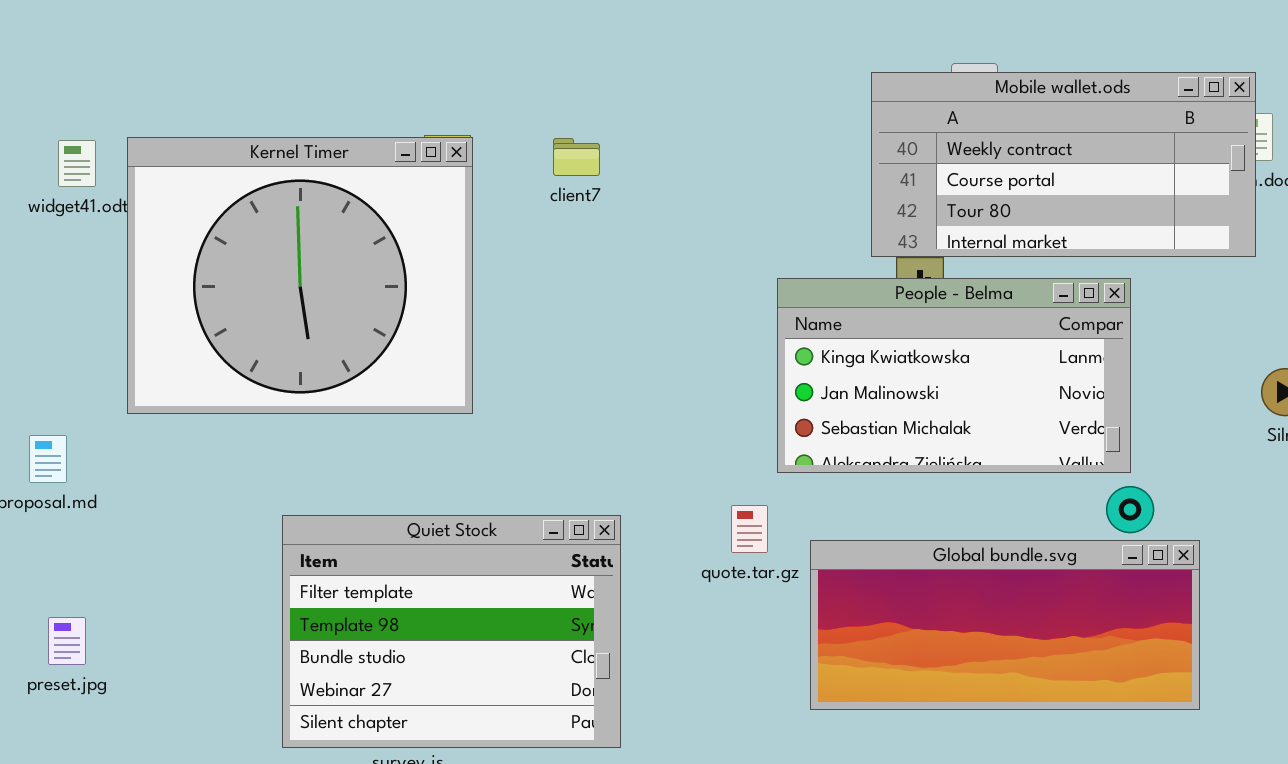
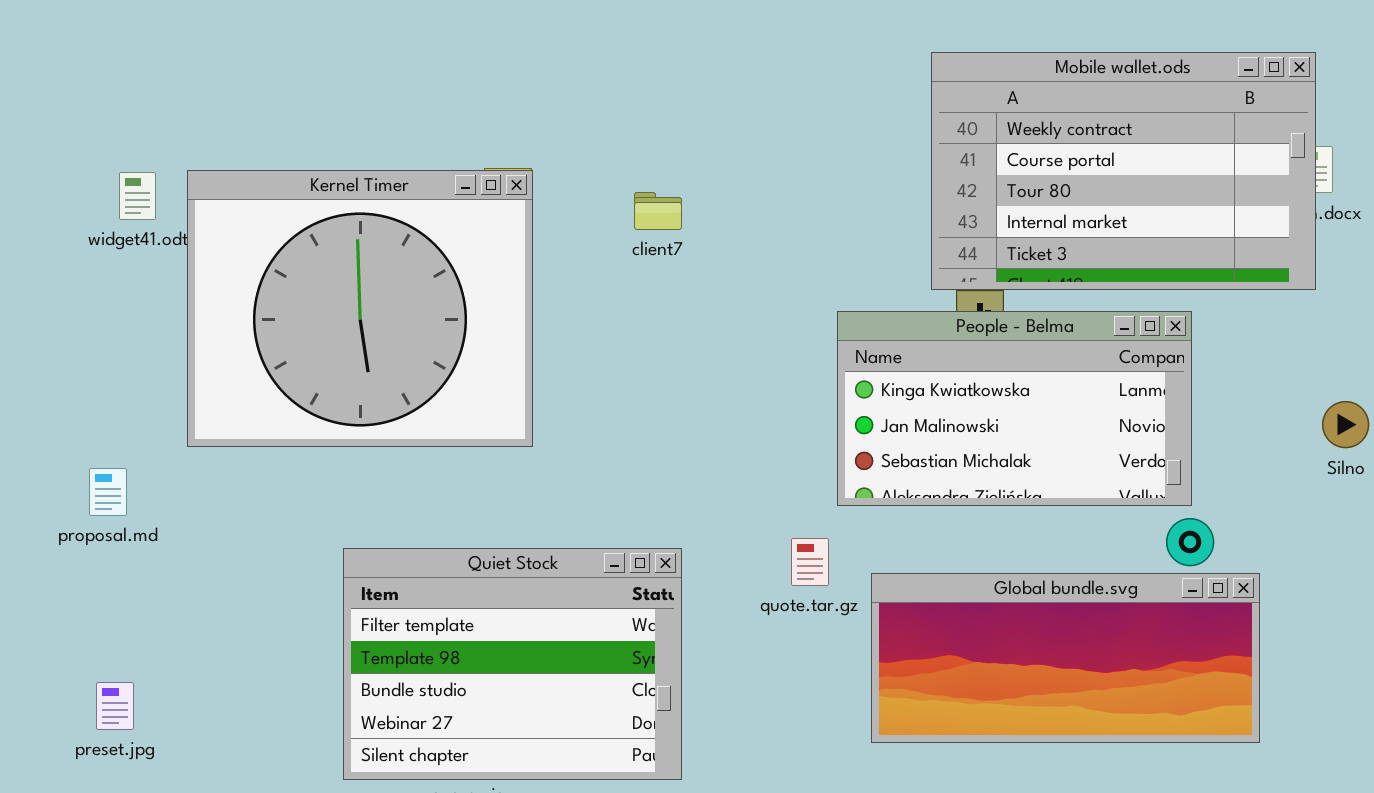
Mobile wallet.ods: [871,72,1256,257] -> [931,52,1316,290], resized
client7: [553,138,600,176] -> [634,192,682,230], moved
preset.jpg: [48,617,86,665] -> [96,682,134,730], moved

